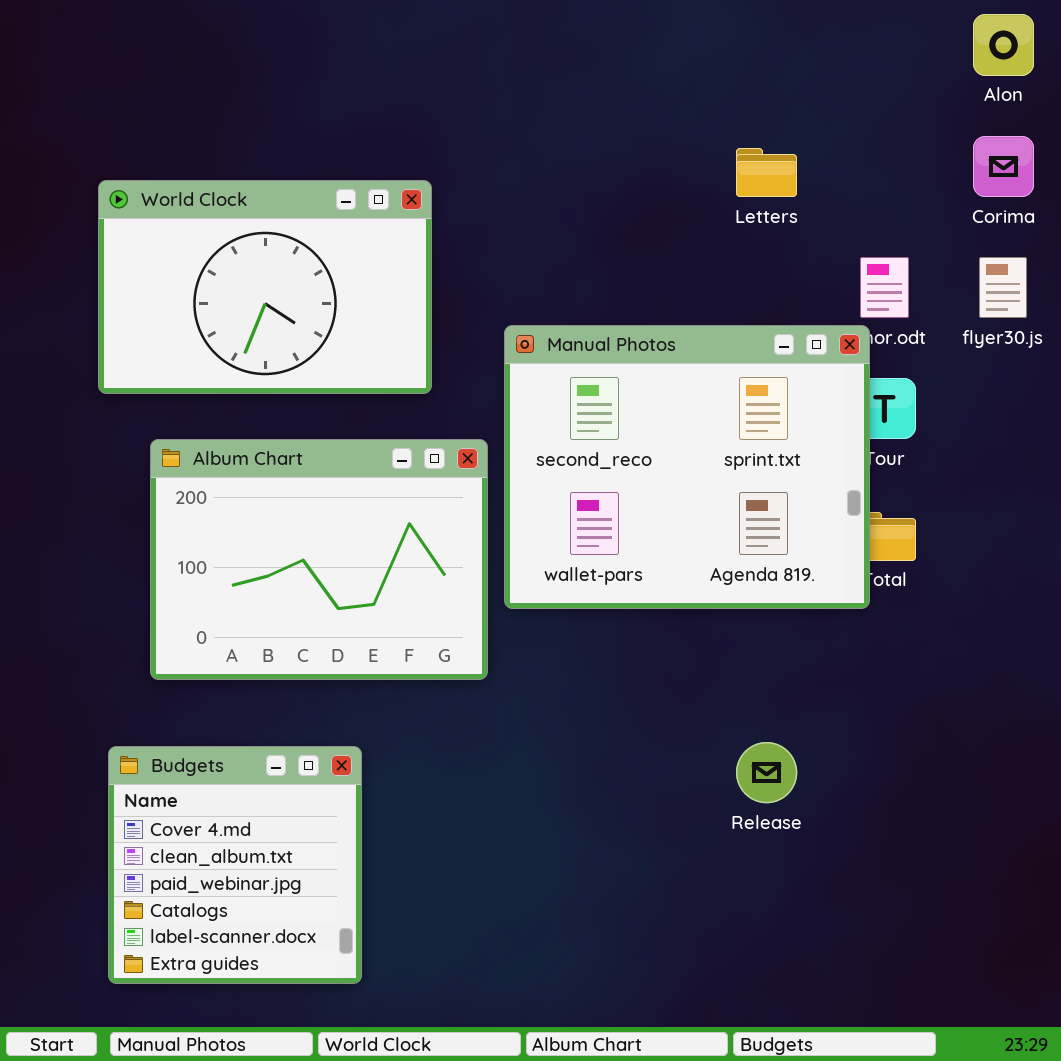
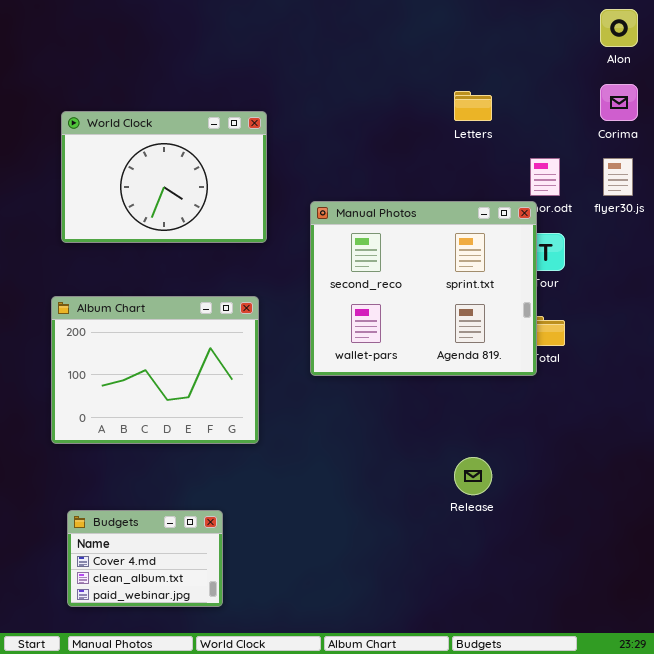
Album Chart: [150,439,488,680] -> [51,296,259,444], moved
Budgets: [108,746,362,984] -> [67,510,223,607], resized

